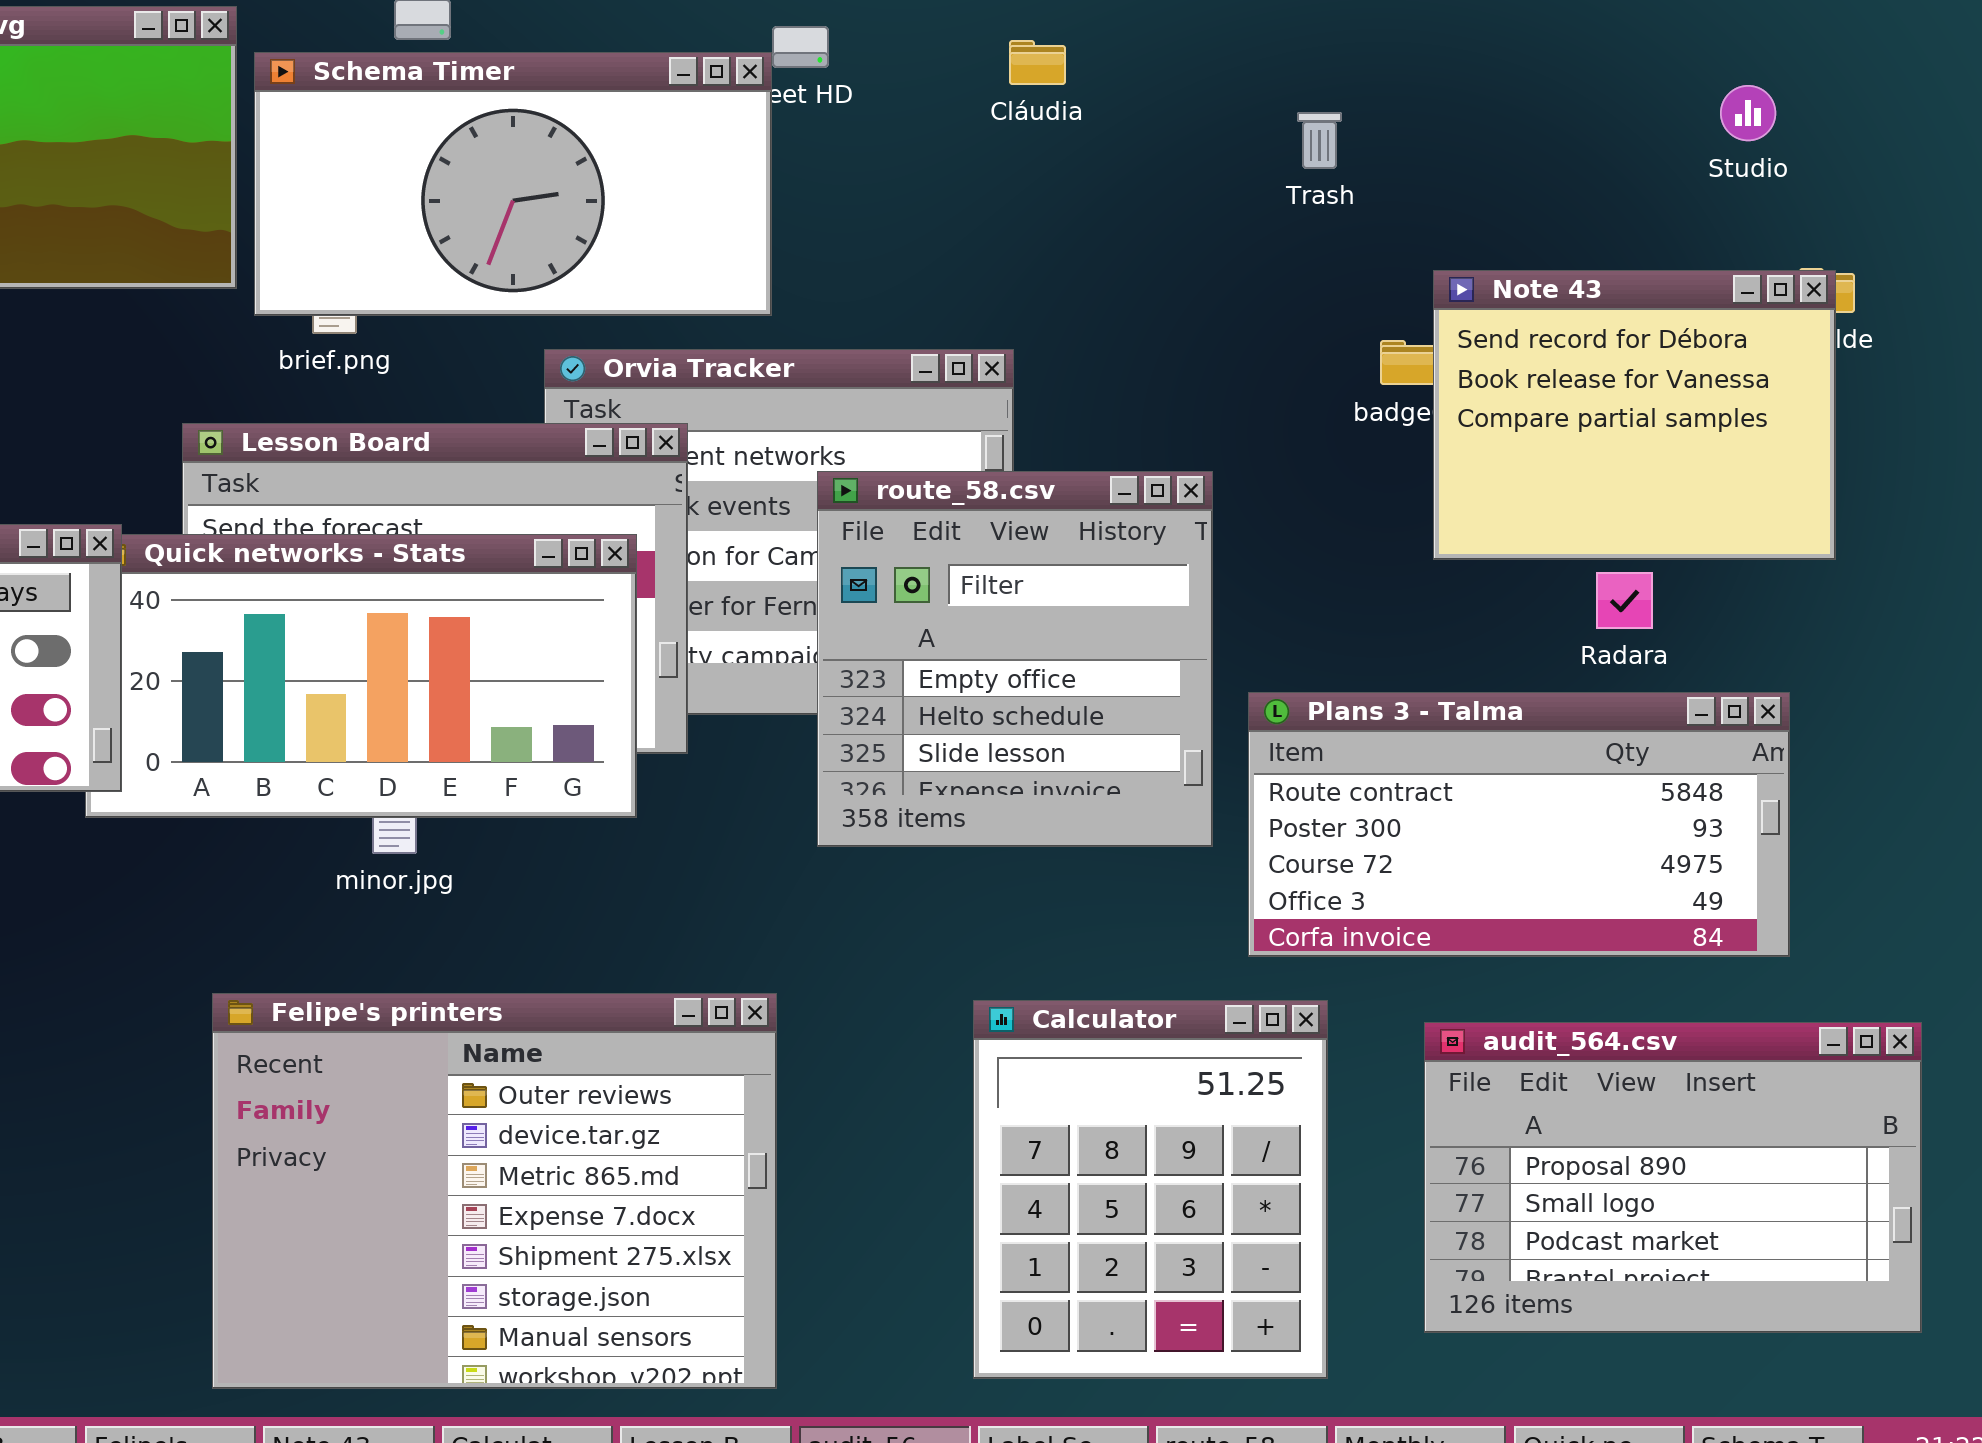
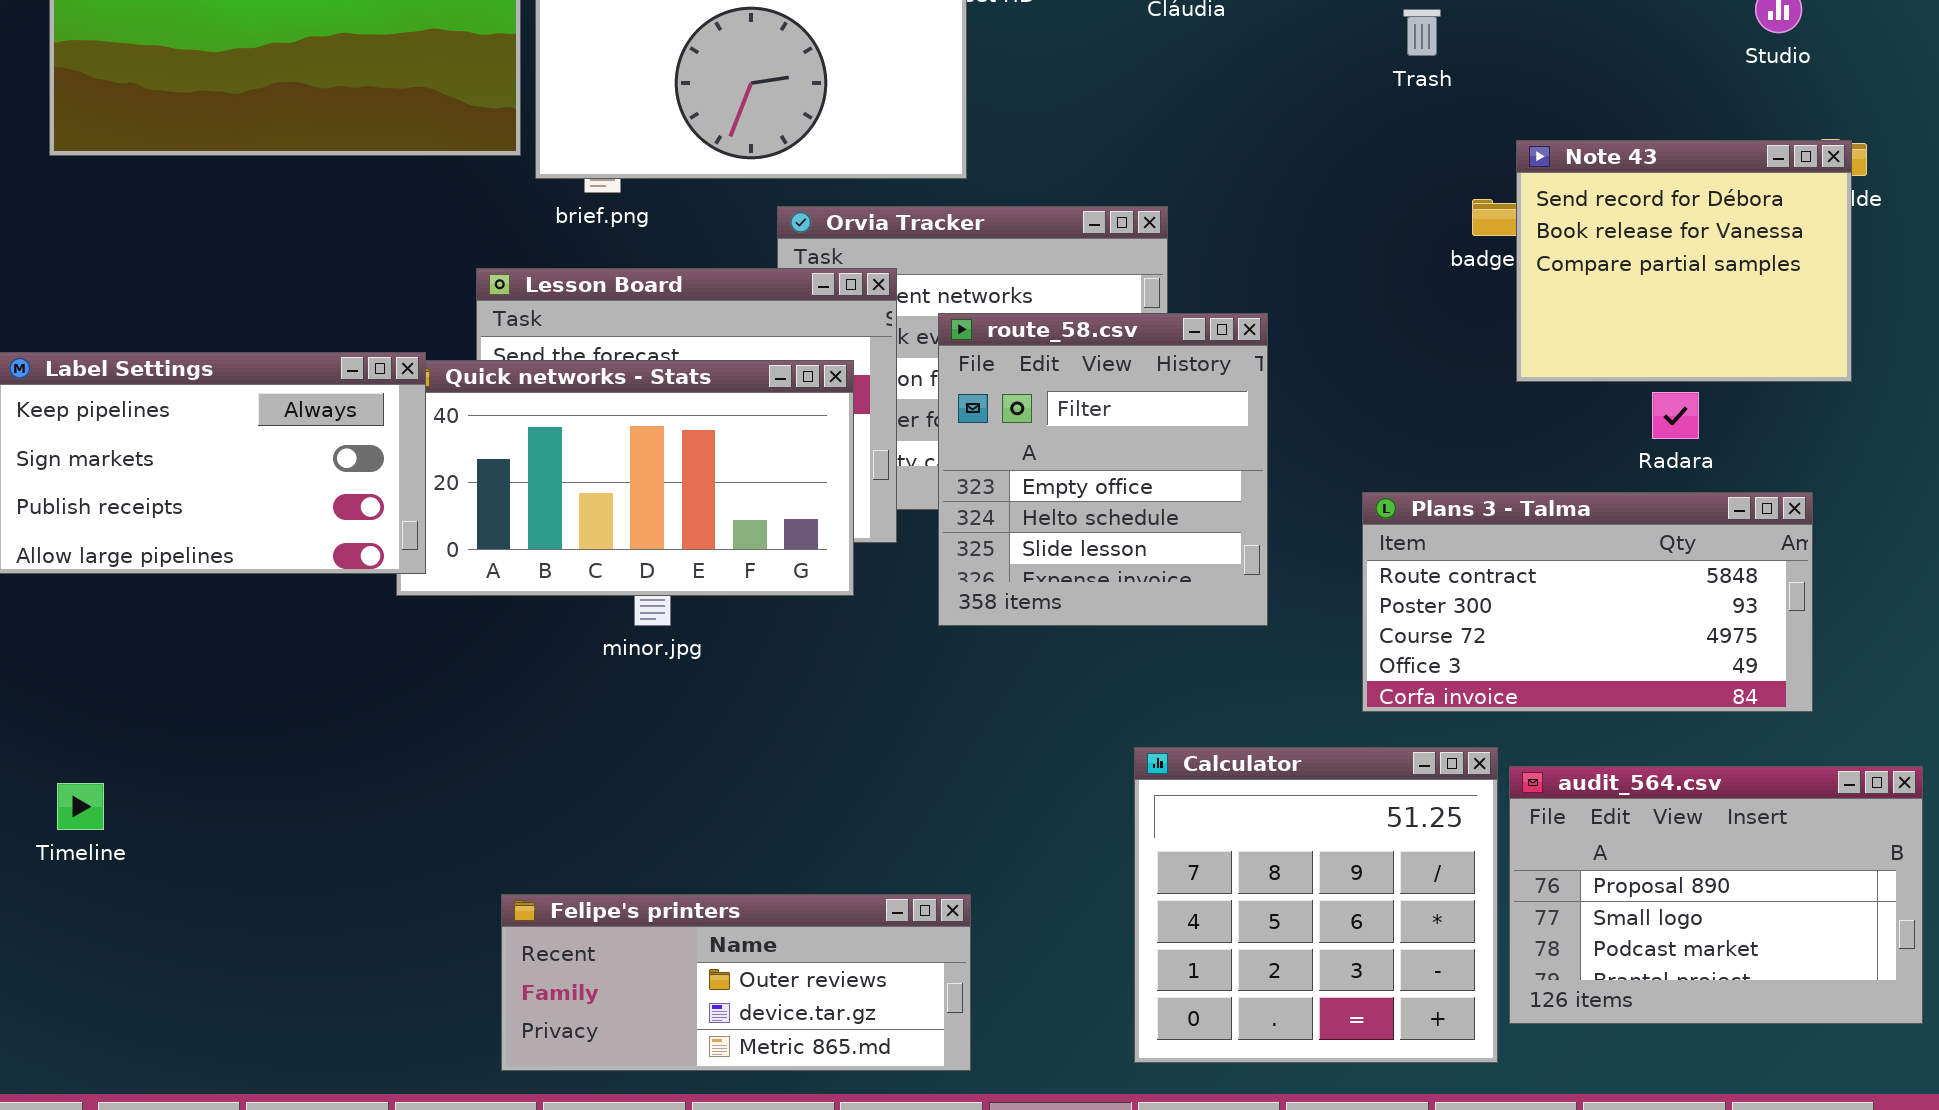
route_58.csv: [817,471,1213,847] -> [938,313,1268,626], moved
Felipe's printers: [212,993,777,1389] -> [501,894,971,1071], resized
Calculator: [973,1000,1328,1379] -> [1134,747,1498,1063], resized

